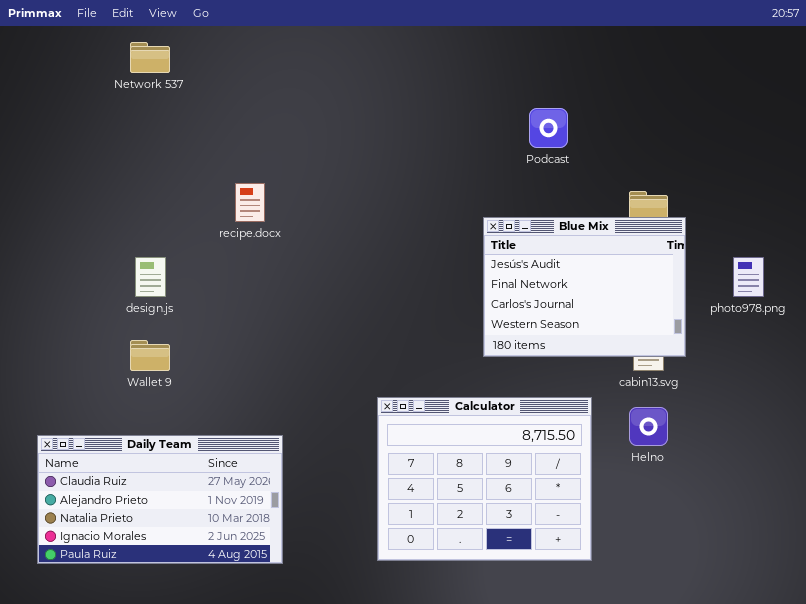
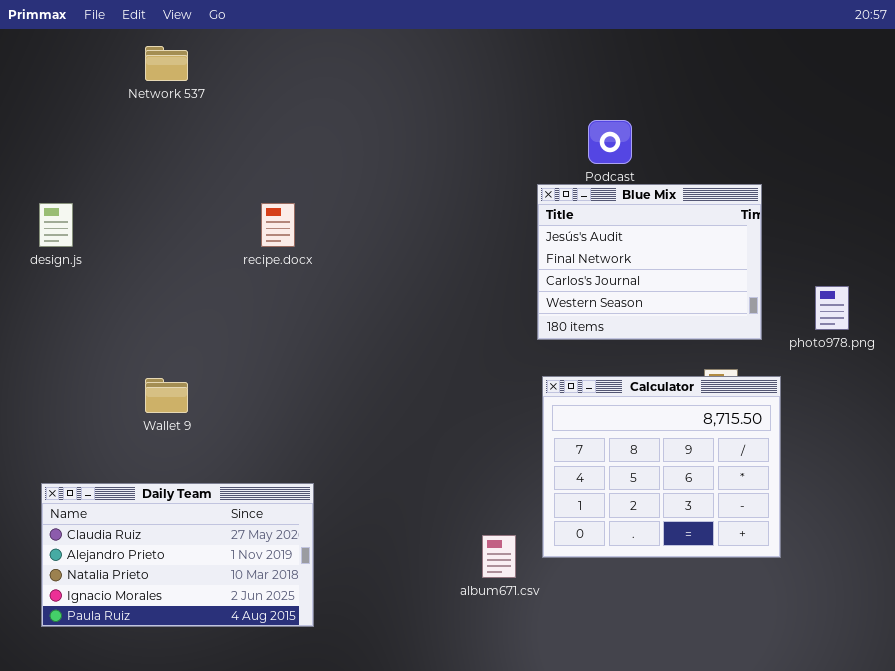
Blue Mix: [483,217,686,357] -> [537,184,762,340], moved
design.js: [135,257,166,297] -> [39,203,73,247], moved
Calculator: [377,397,592,561] -> [542,376,781,558], moved

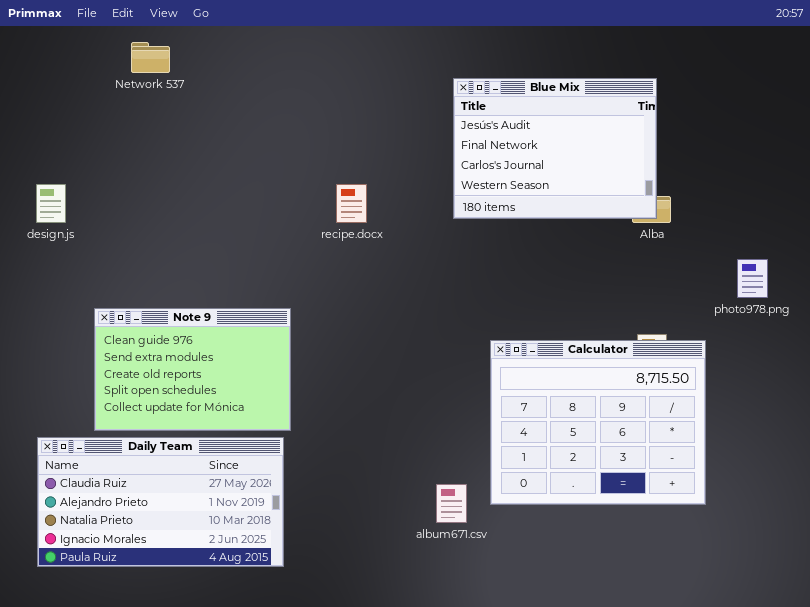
Blue Mix: [537,184,762,340] -> [453,78,657,219], moved
recipe.docx: [261,203,295,247] -> [336,184,367,223], moved
Note 9: none -> [94,308,291,431], opened

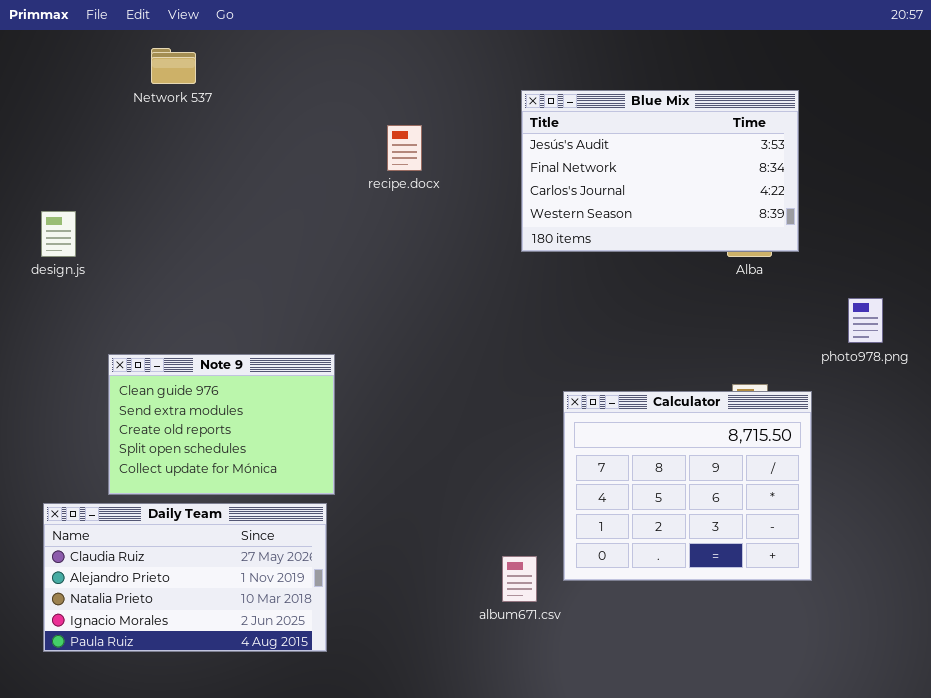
Blue Mix: [453,78,657,219] -> [521,90,799,252], resized
recipe.docx: [336,184,367,223] -> [387,125,422,171], moved

